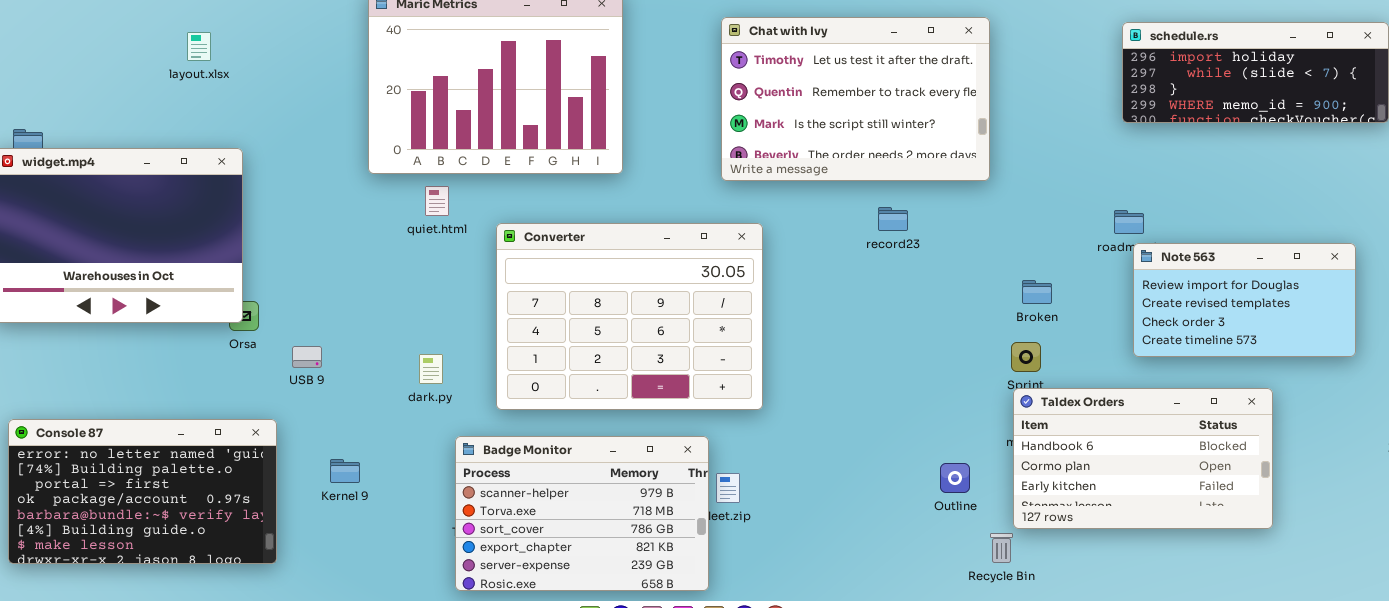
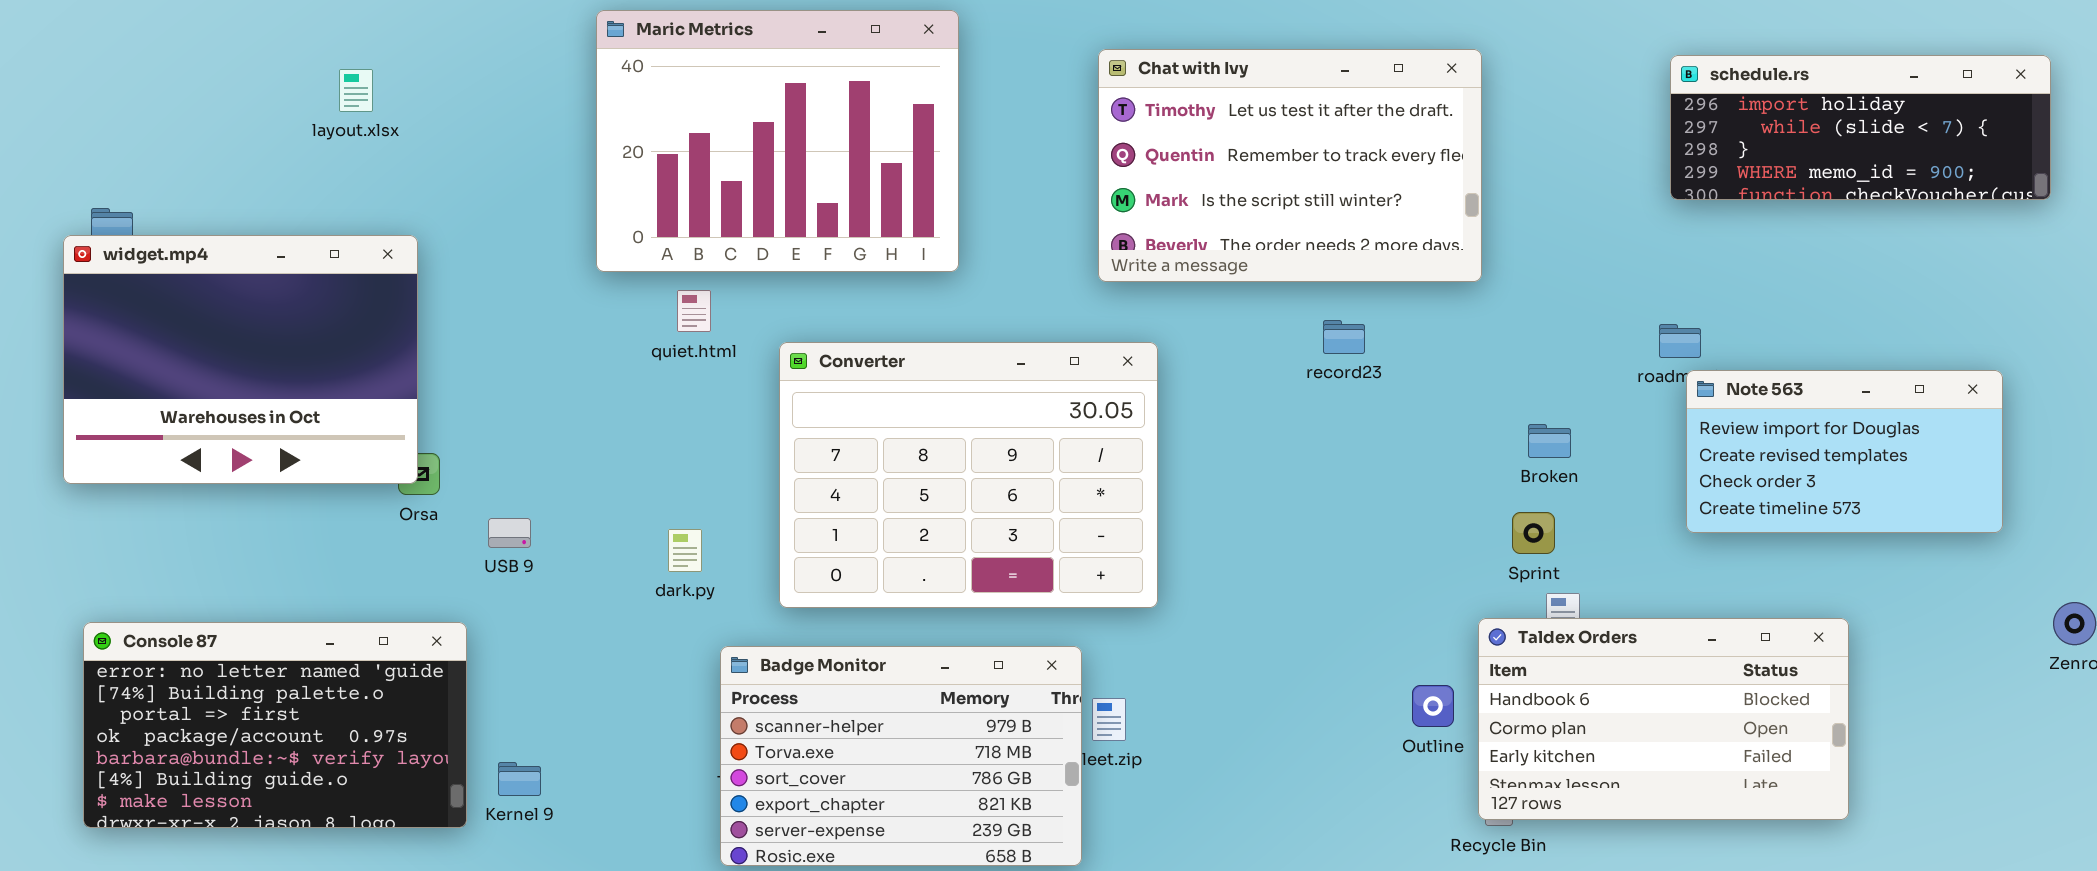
Taldex Orders: [1013,388,1273,529] -> [1478,618,1849,820], moved
Kernel 9: [330,459,360,483] -> [498,762,541,796], moved

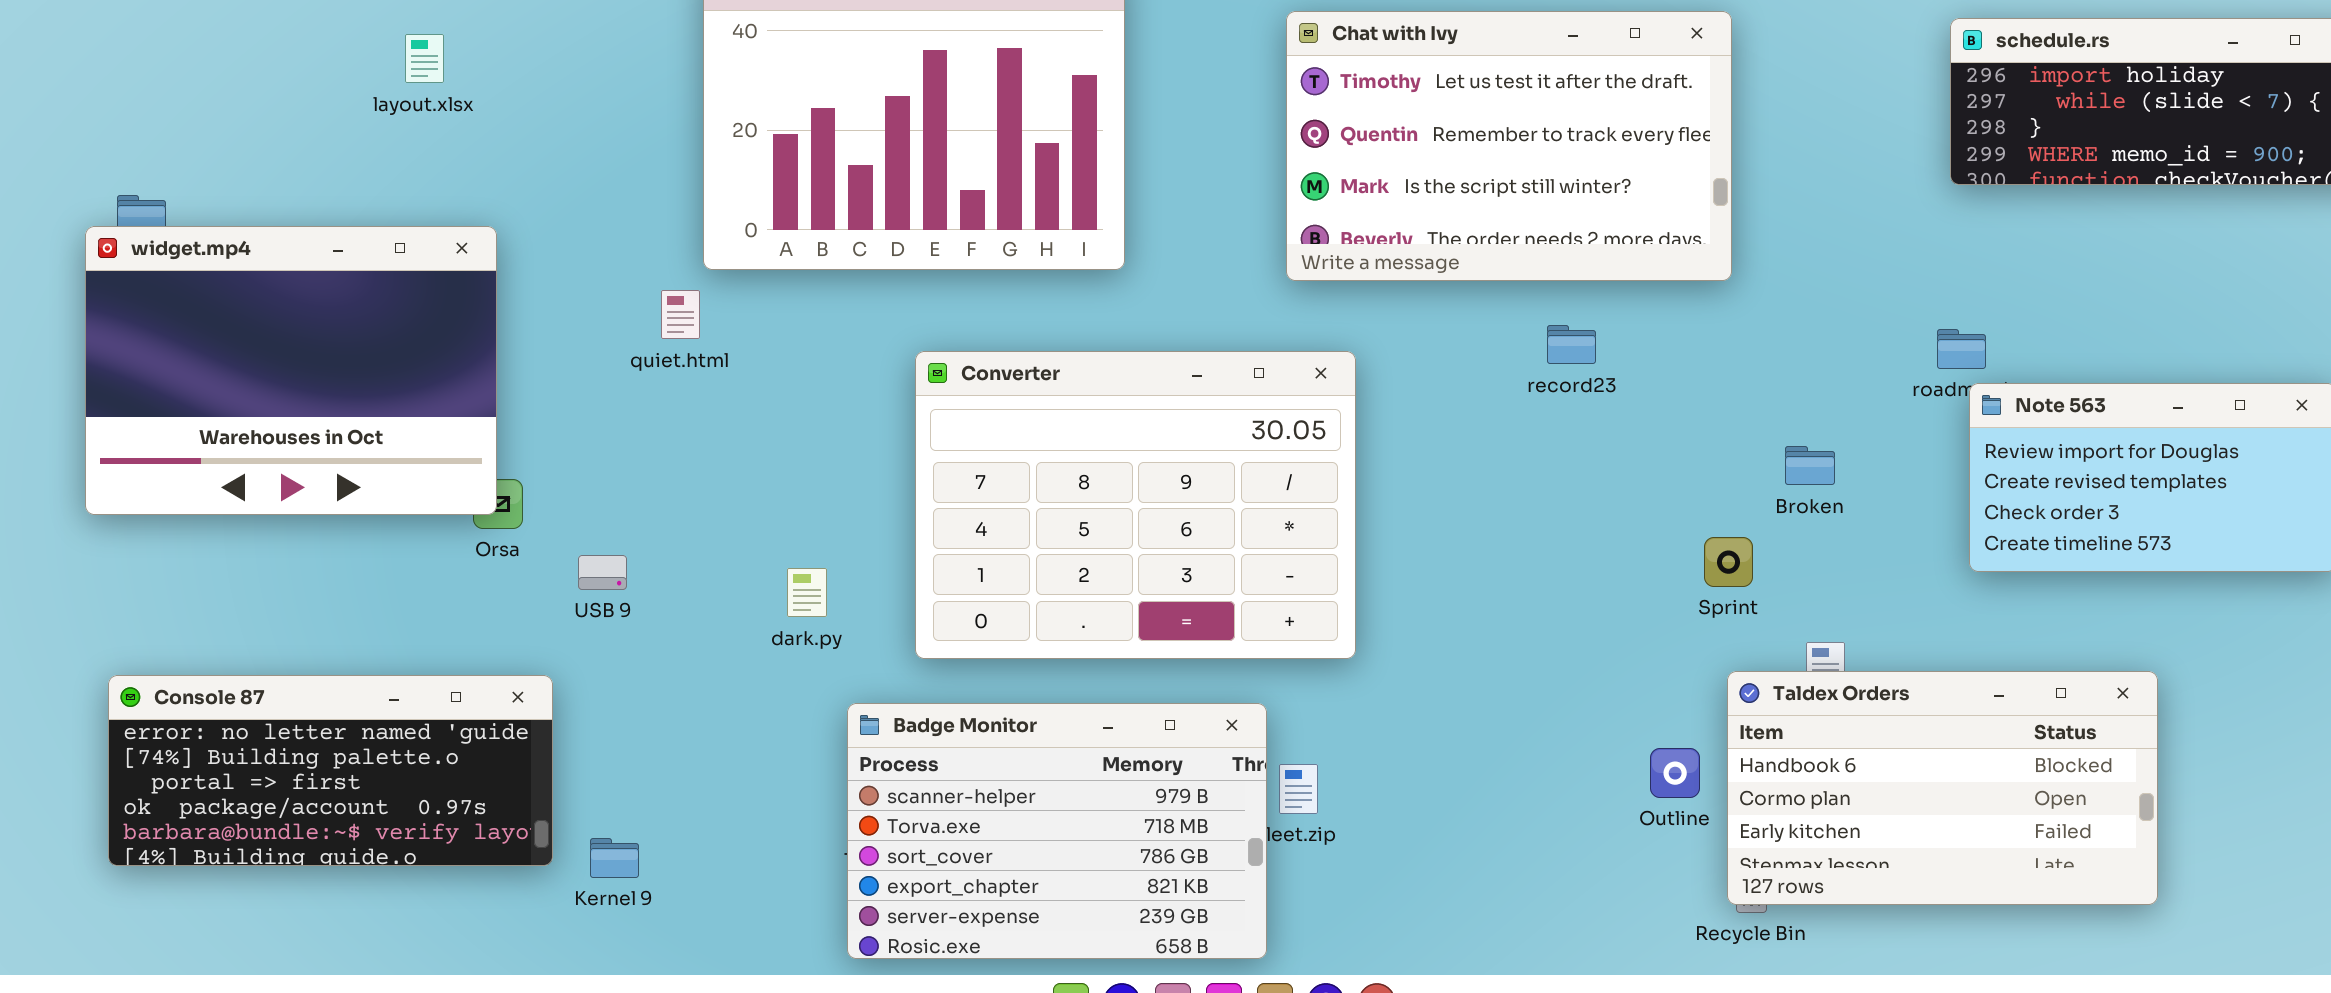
quiet.html: [677,290,711,332] -> [661,290,700,339], moved
Sprint: [1512,512,1555,554] -> [1704,537,1753,587], moved
Console 87: [83,622,467,828] -> [108,675,553,866], resized

